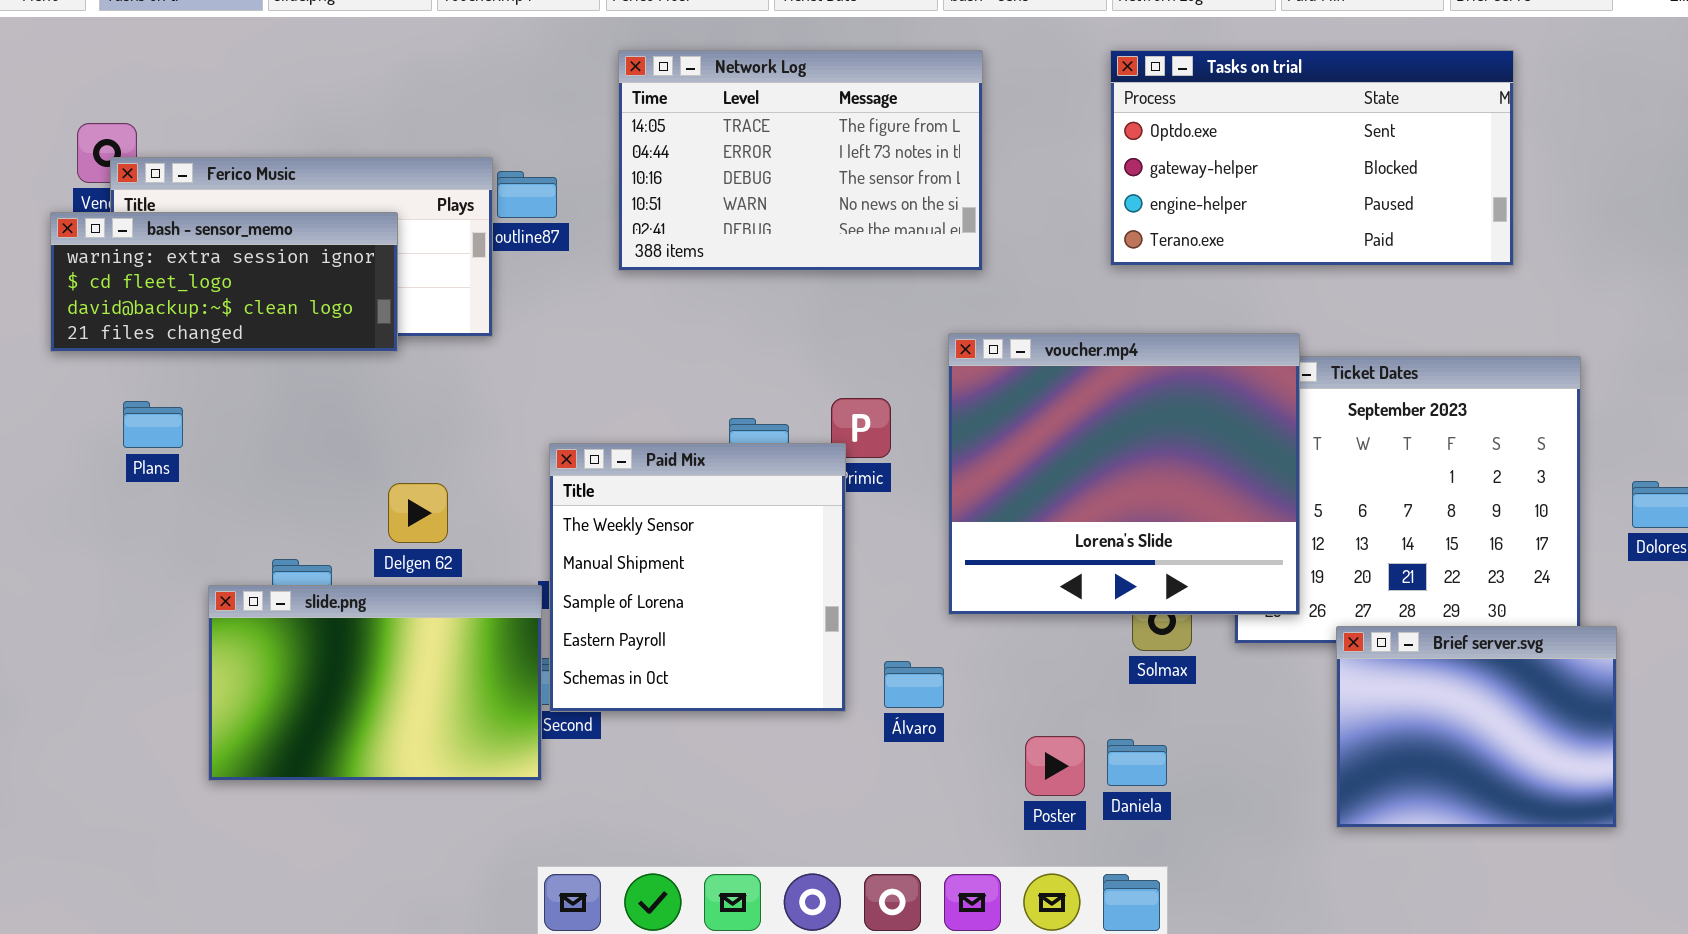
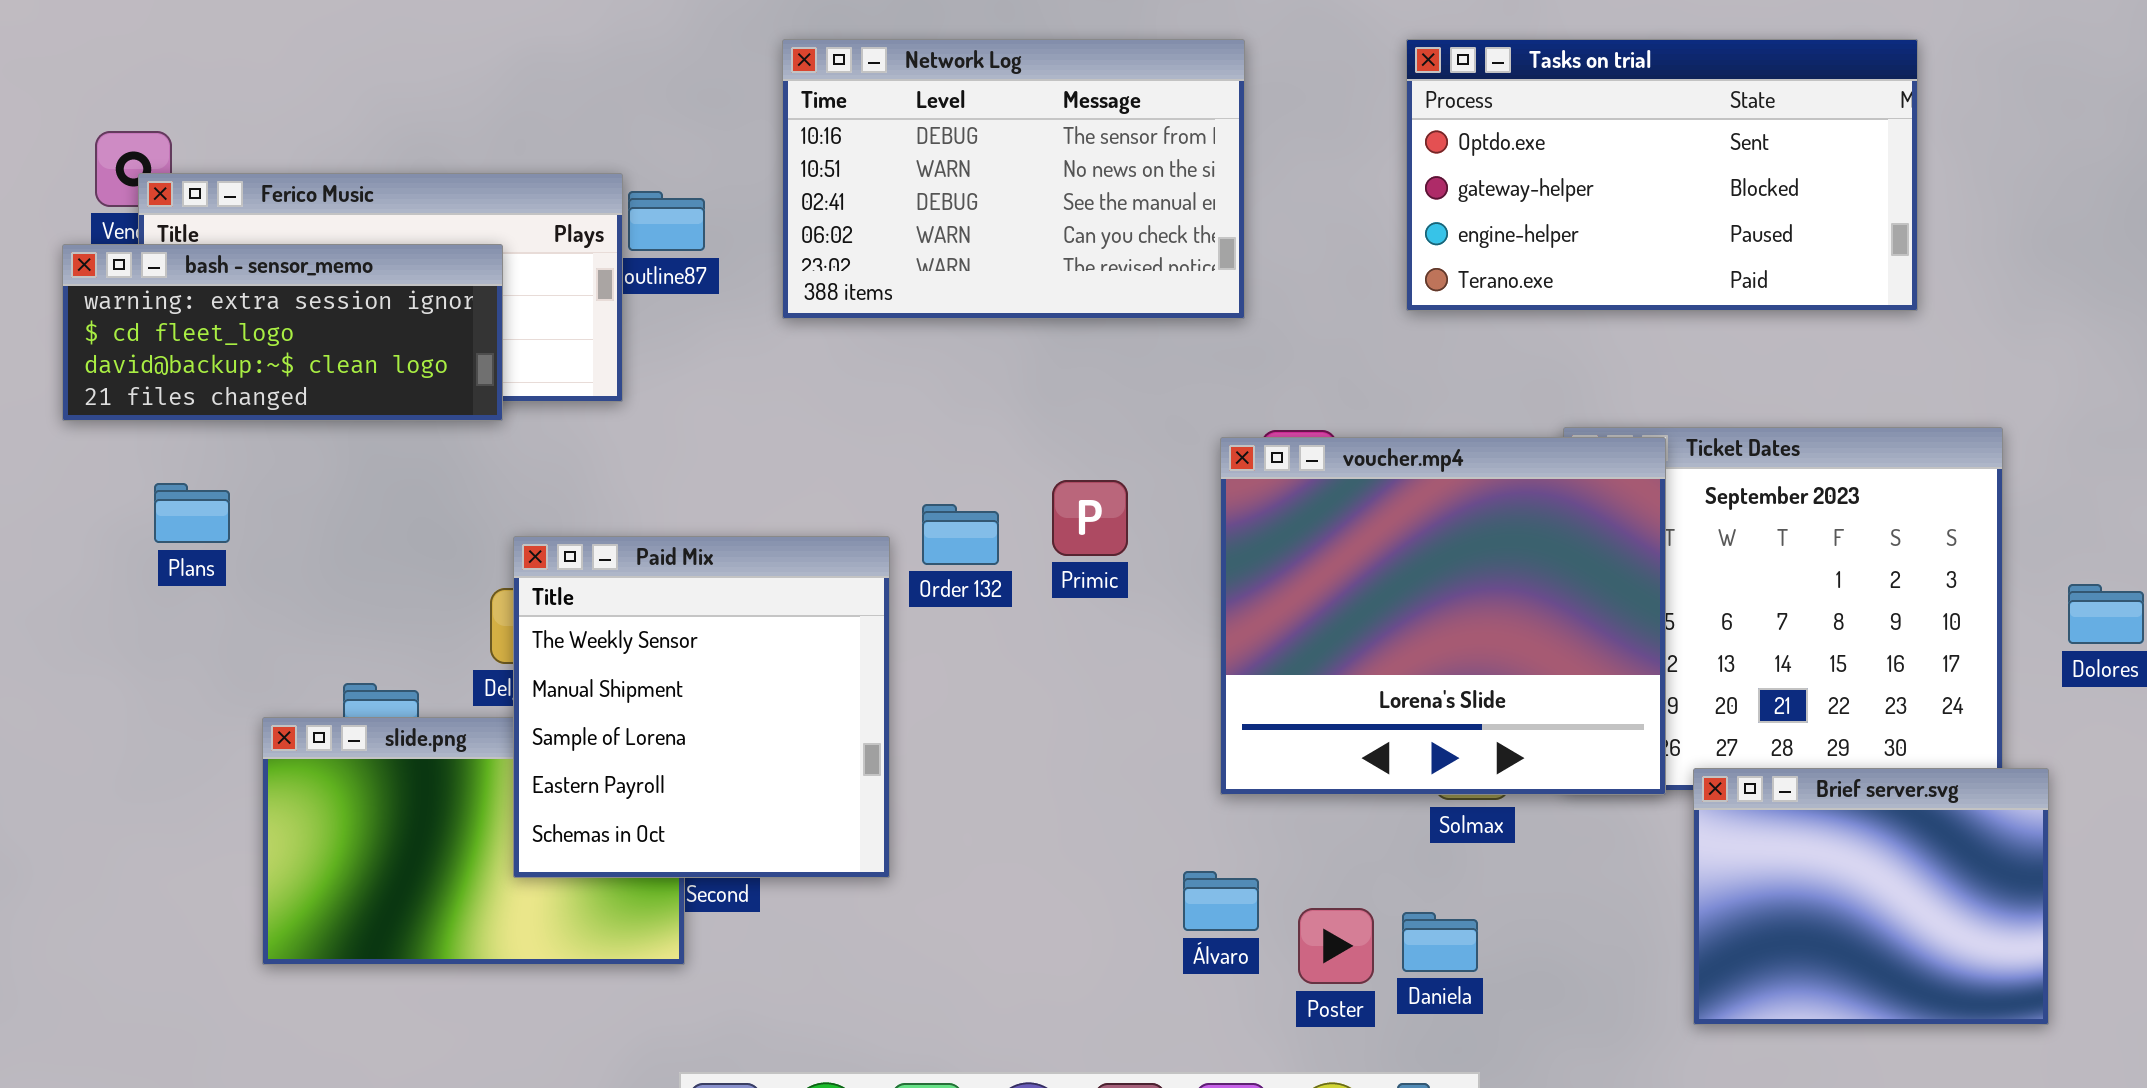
Network Log: [618,50,983,271] -> [782,39,1245,319], scrolled down 2 rows
voucher.mp4: [948,333,1300,615] -> [1220,437,1666,795], moved
Paid Mix: [549,443,846,712] -> [513,536,890,878], moved
Álvaro: [884,661,944,708] -> [1183,871,1259,931], moved

